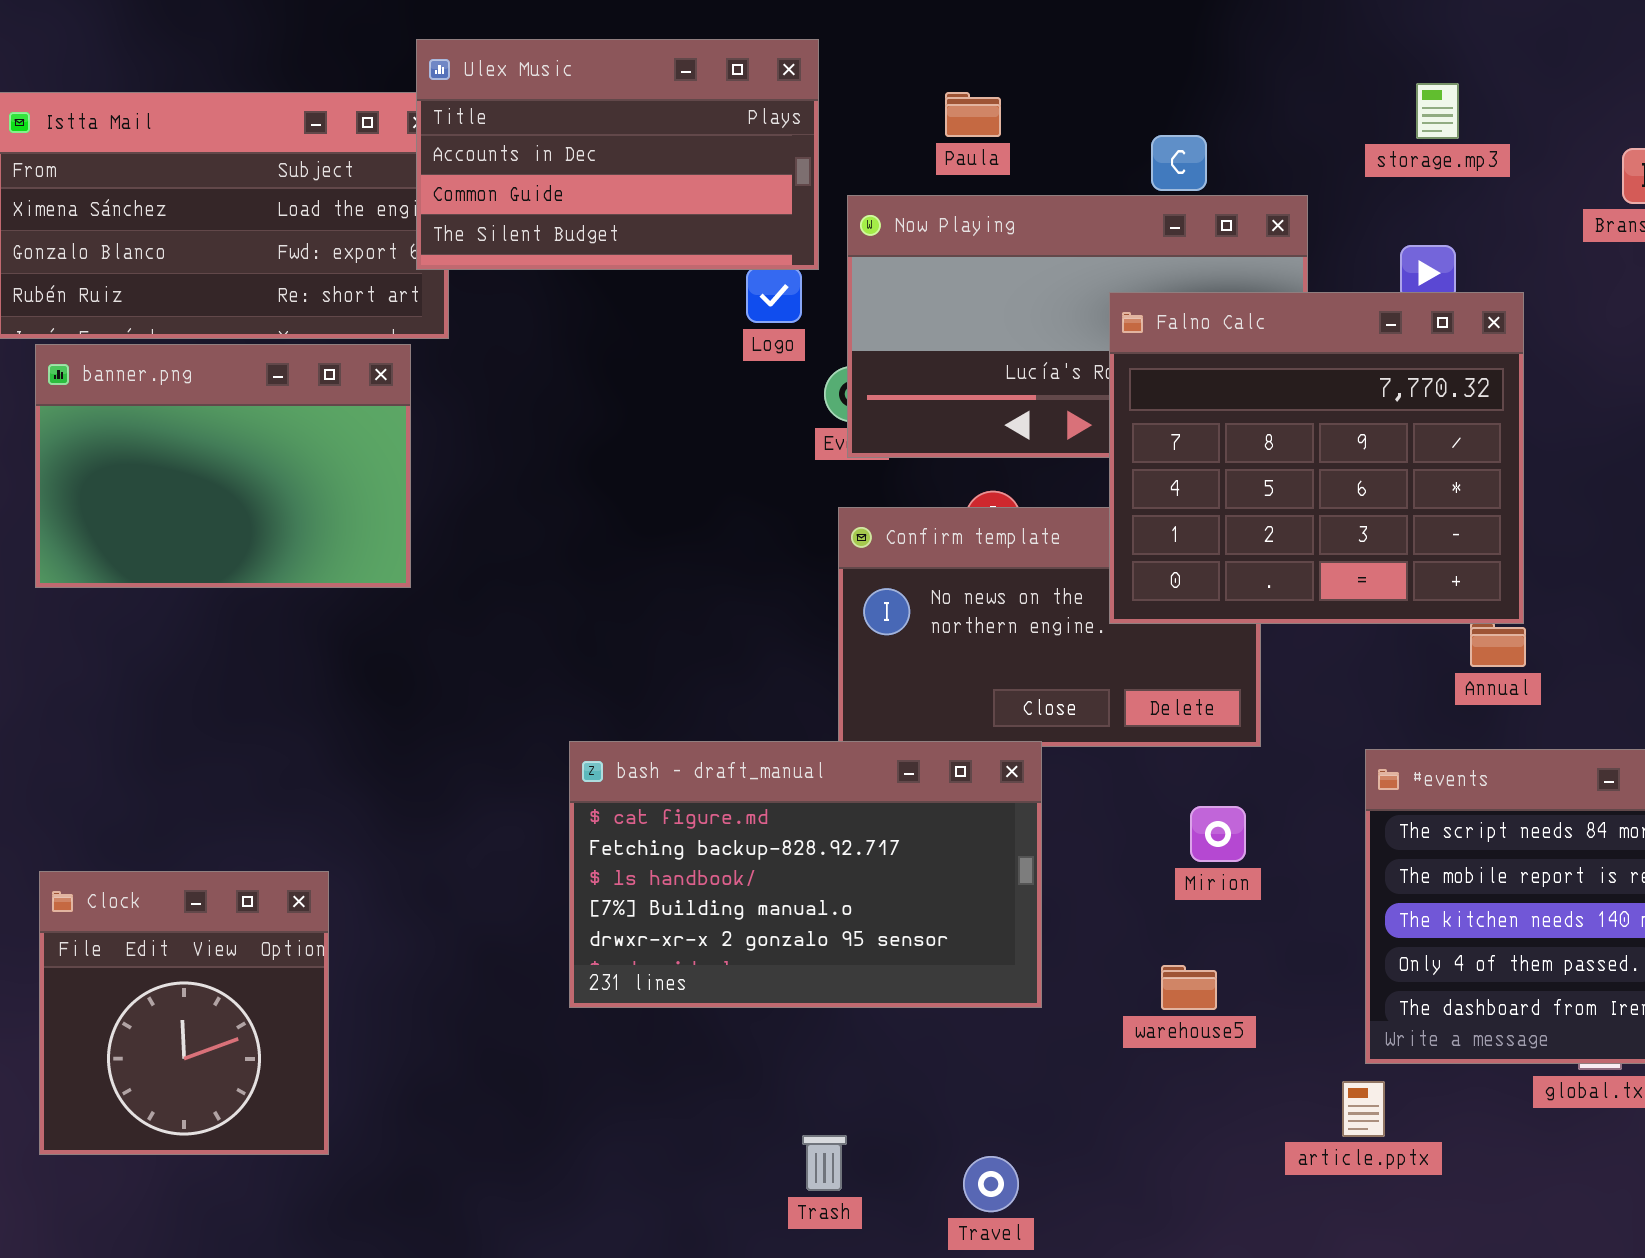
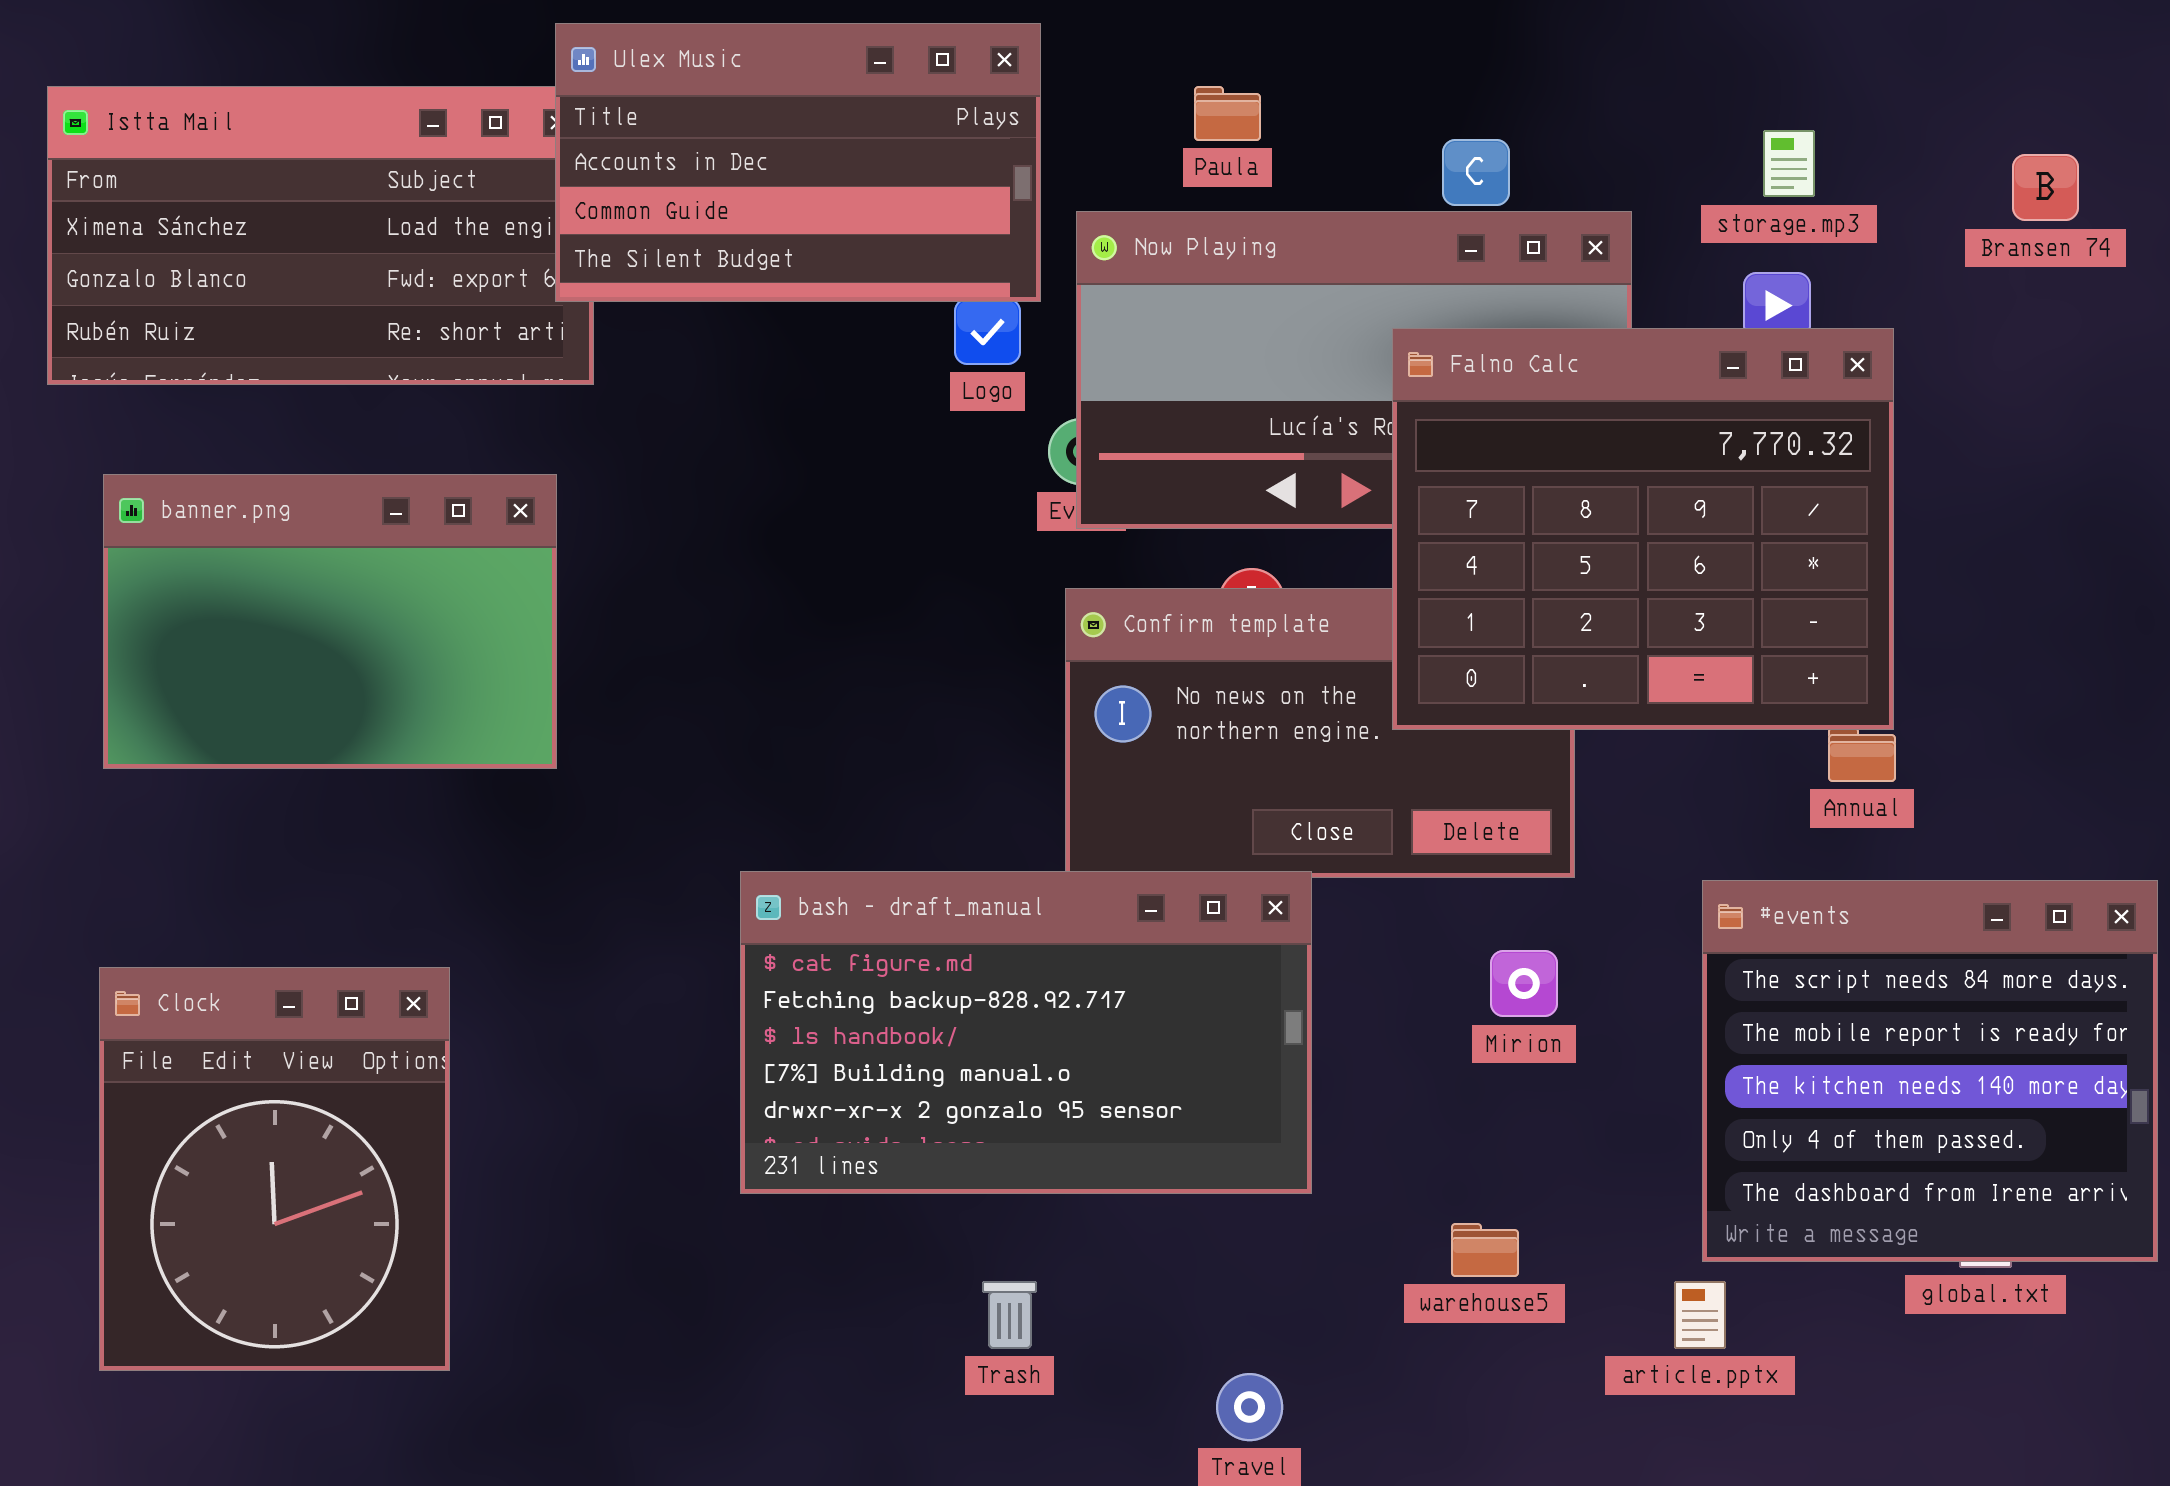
storage.mp3: [1416,83,1459,139] -> [1763,130,1815,197], moved
banner.png: [35,344,411,588] -> [103,474,557,769], moved
Clock: [39,871,329,1155] -> [99,967,450,1371], resized
warehouse5: [1161,965,1217,1010] -> [1451,1223,1519,1277], moved
Trash: [802,1135,847,1191] -> [982,1281,1037,1349], moved

